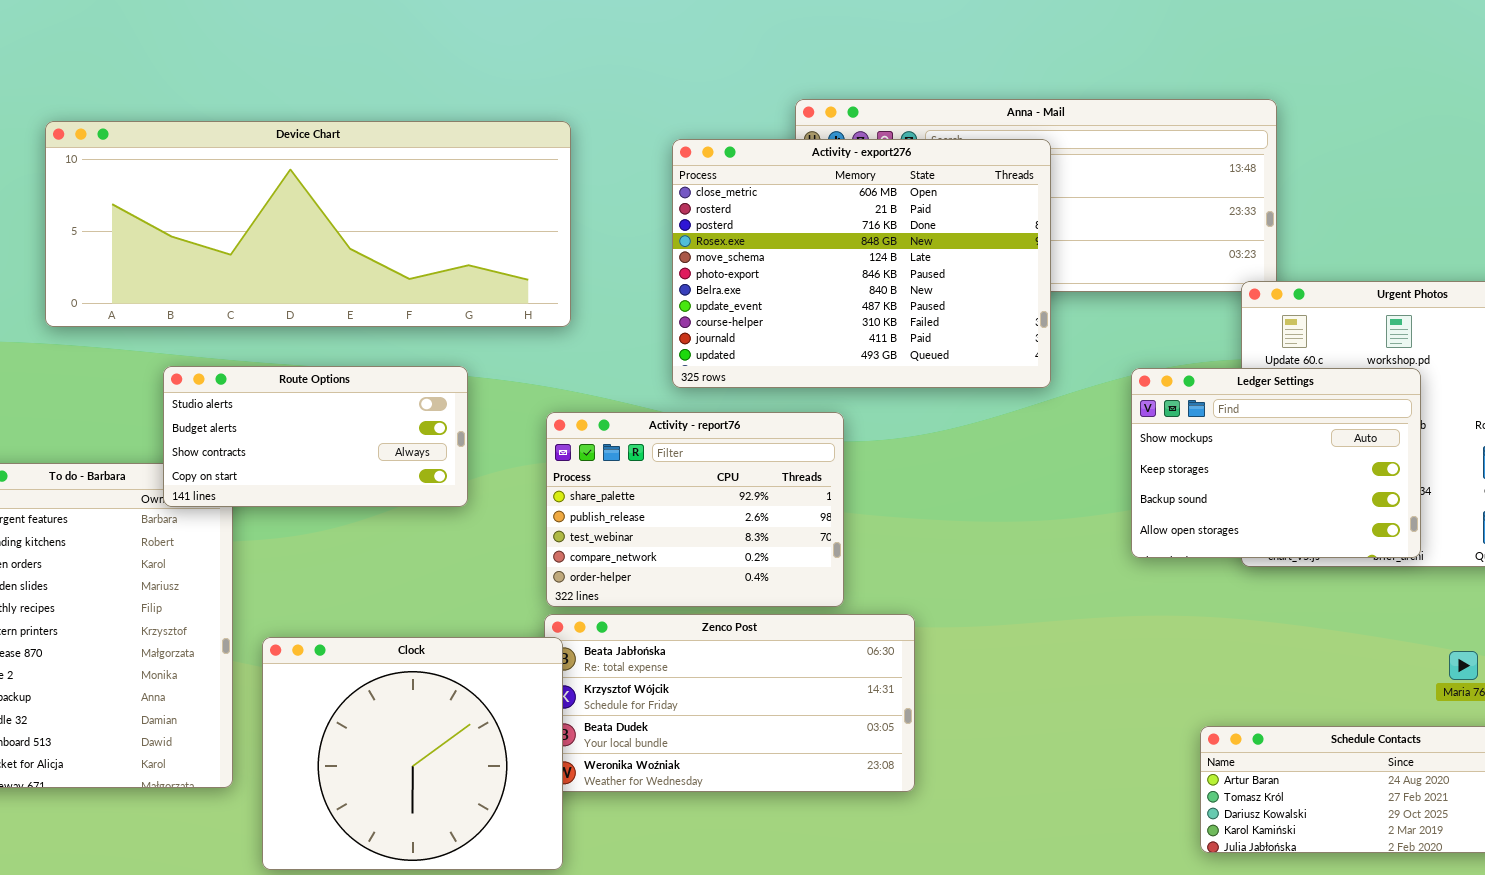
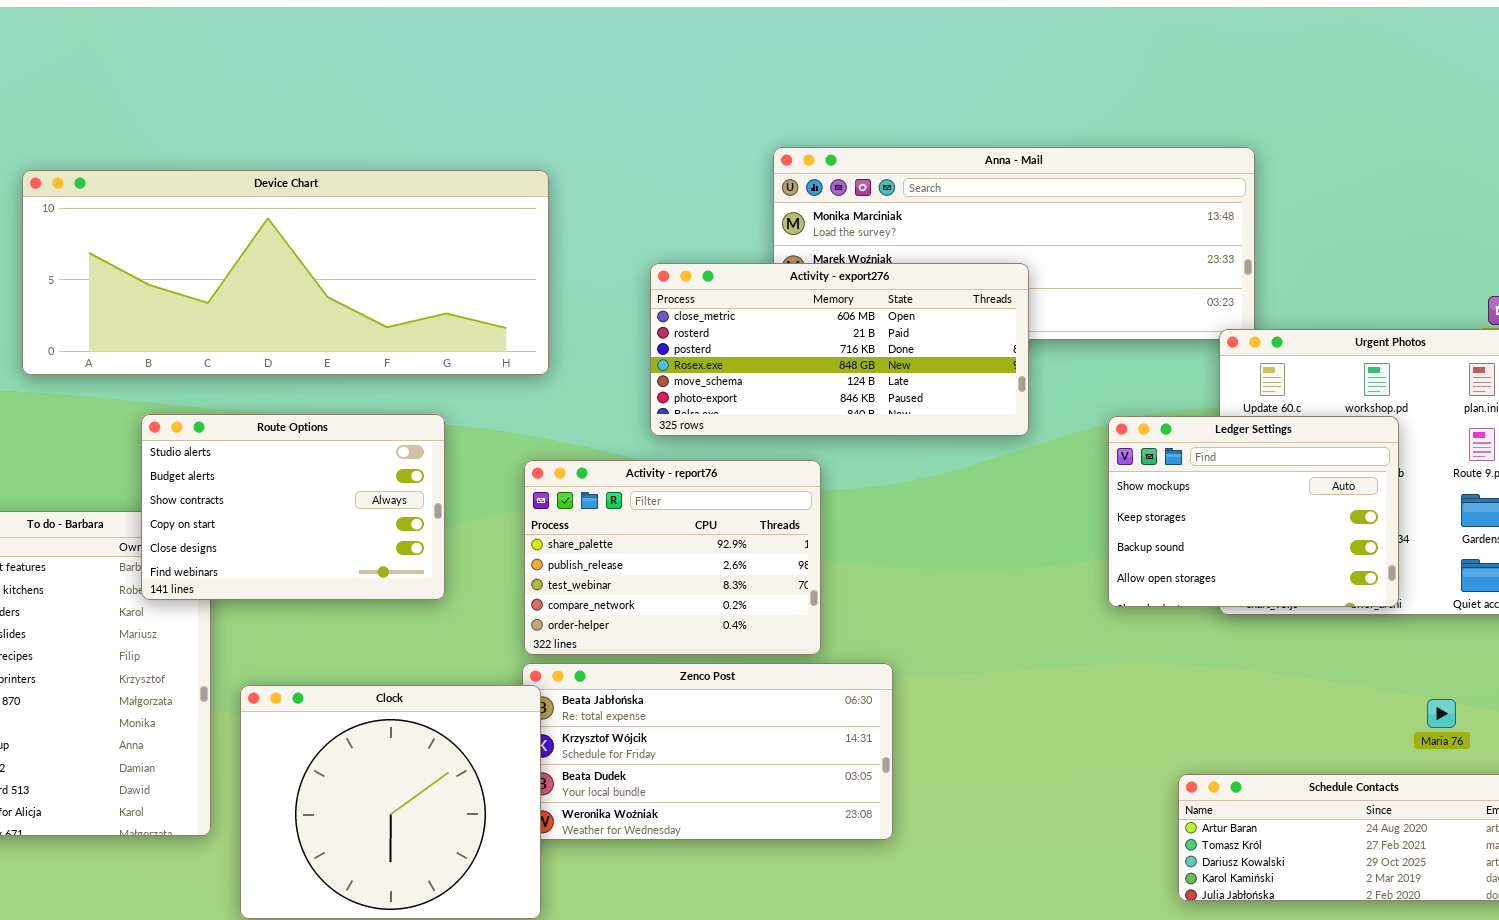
Activity - export276: [672,139,1051,388] -> [650,263,1029,436], resized
Route Options: [163,366,468,507] -> [141,414,445,600], resized

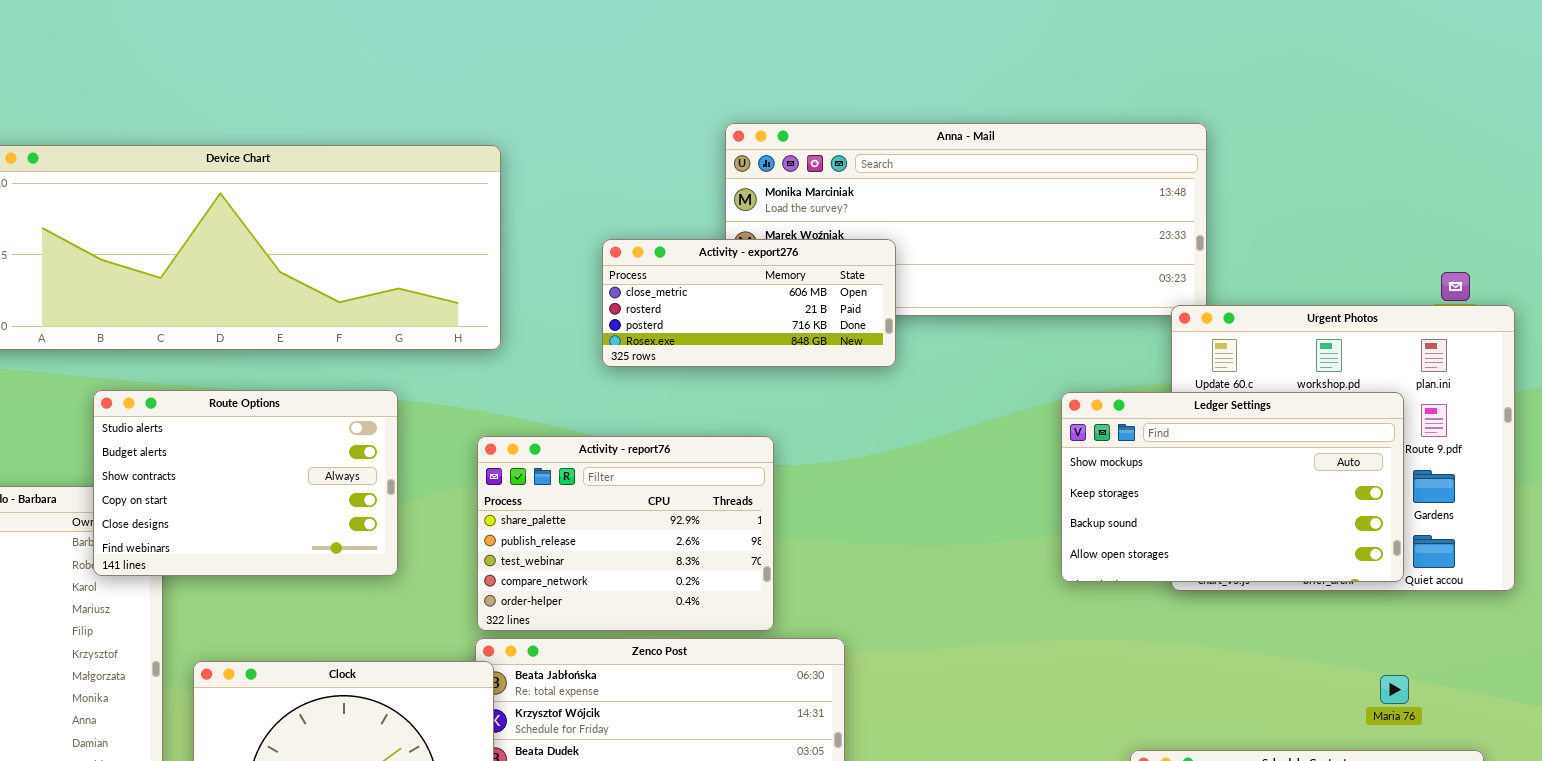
Activity - export276: [650,263,1029,436] -> [602,239,896,367], resized
Ledger Settings: [1108,416,1399,607] -> [1061,392,1404,582], resized

